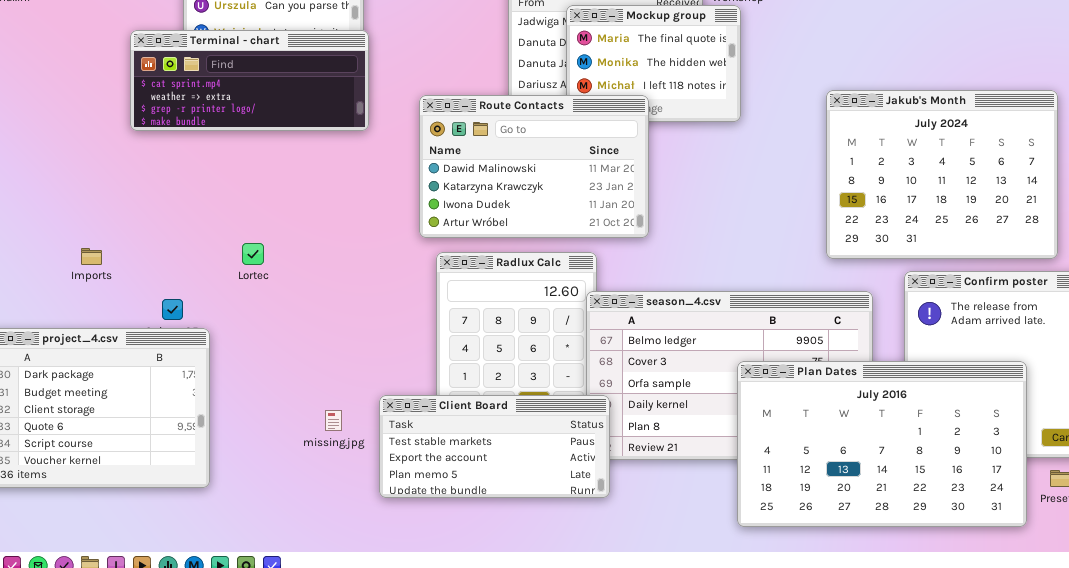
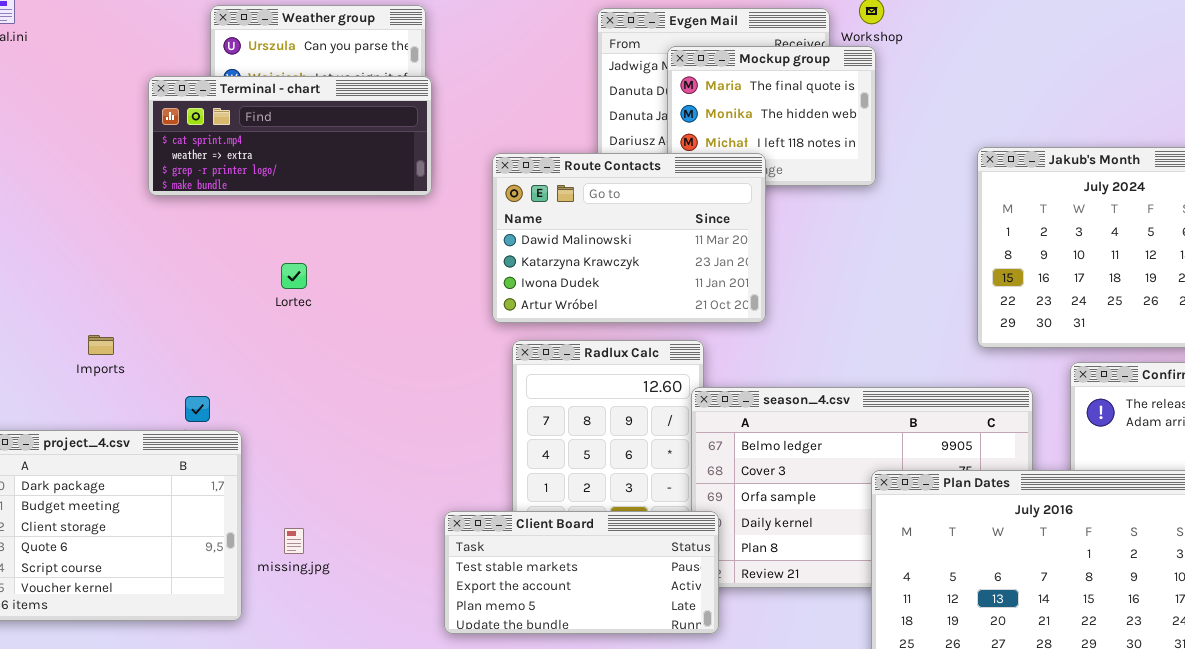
Lortec: [242,243,264,265] -> [281,263,307,289], moved
missing.jpg: [325,410,342,431] -> [284,528,304,554], moved

